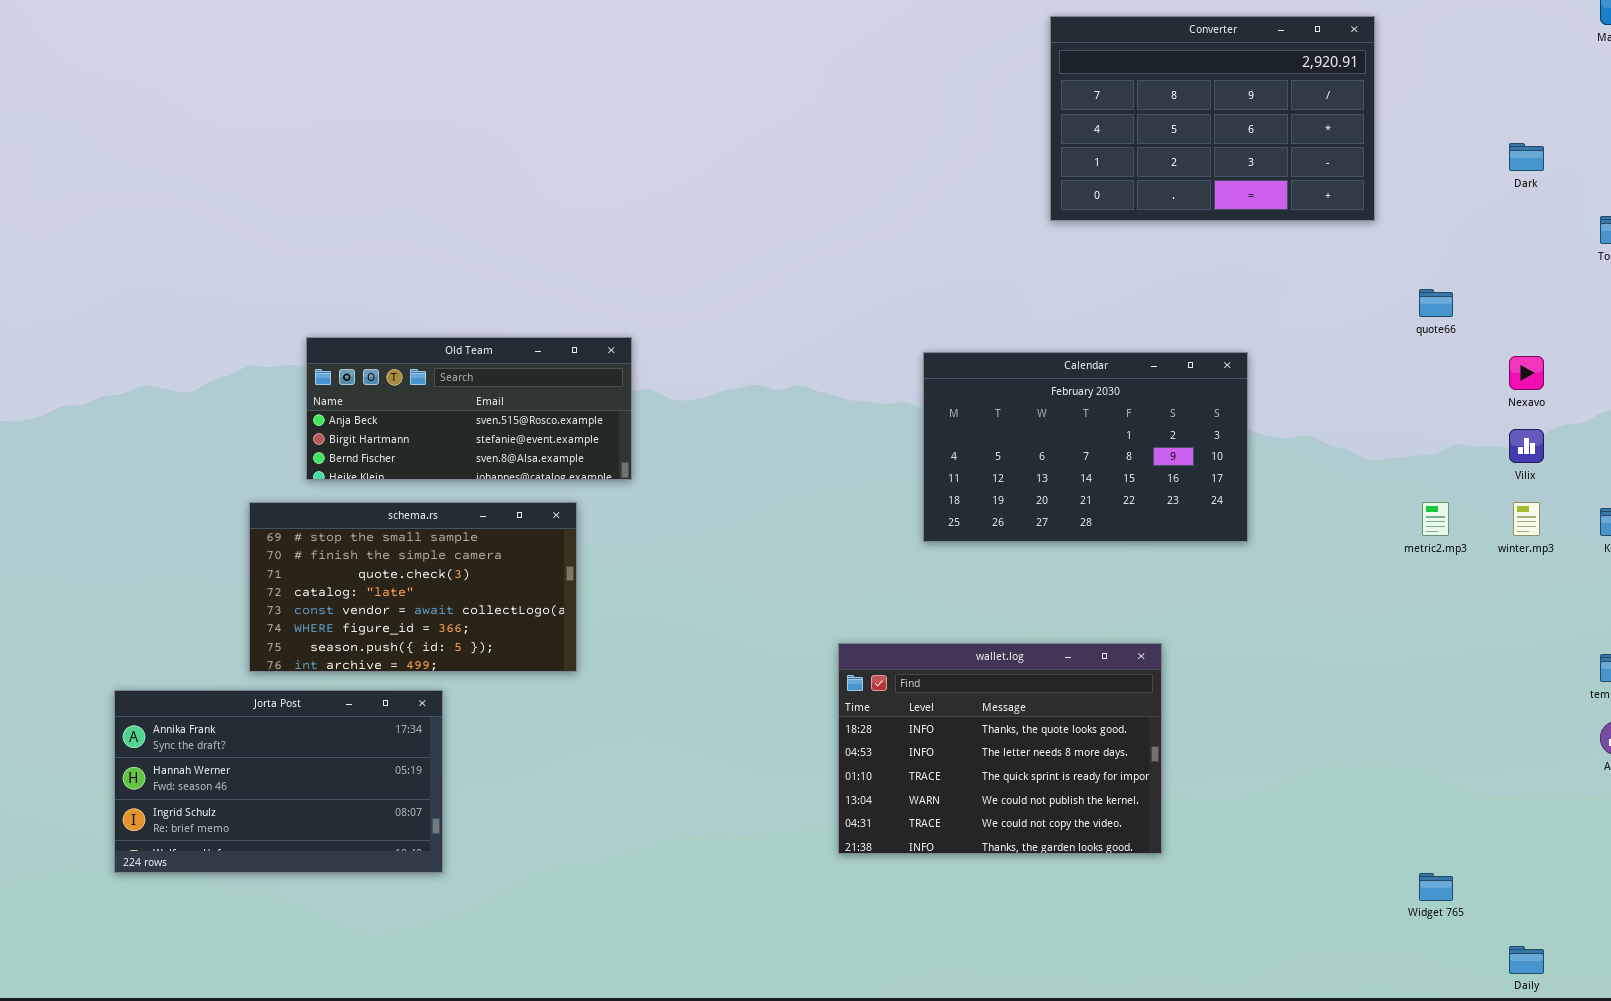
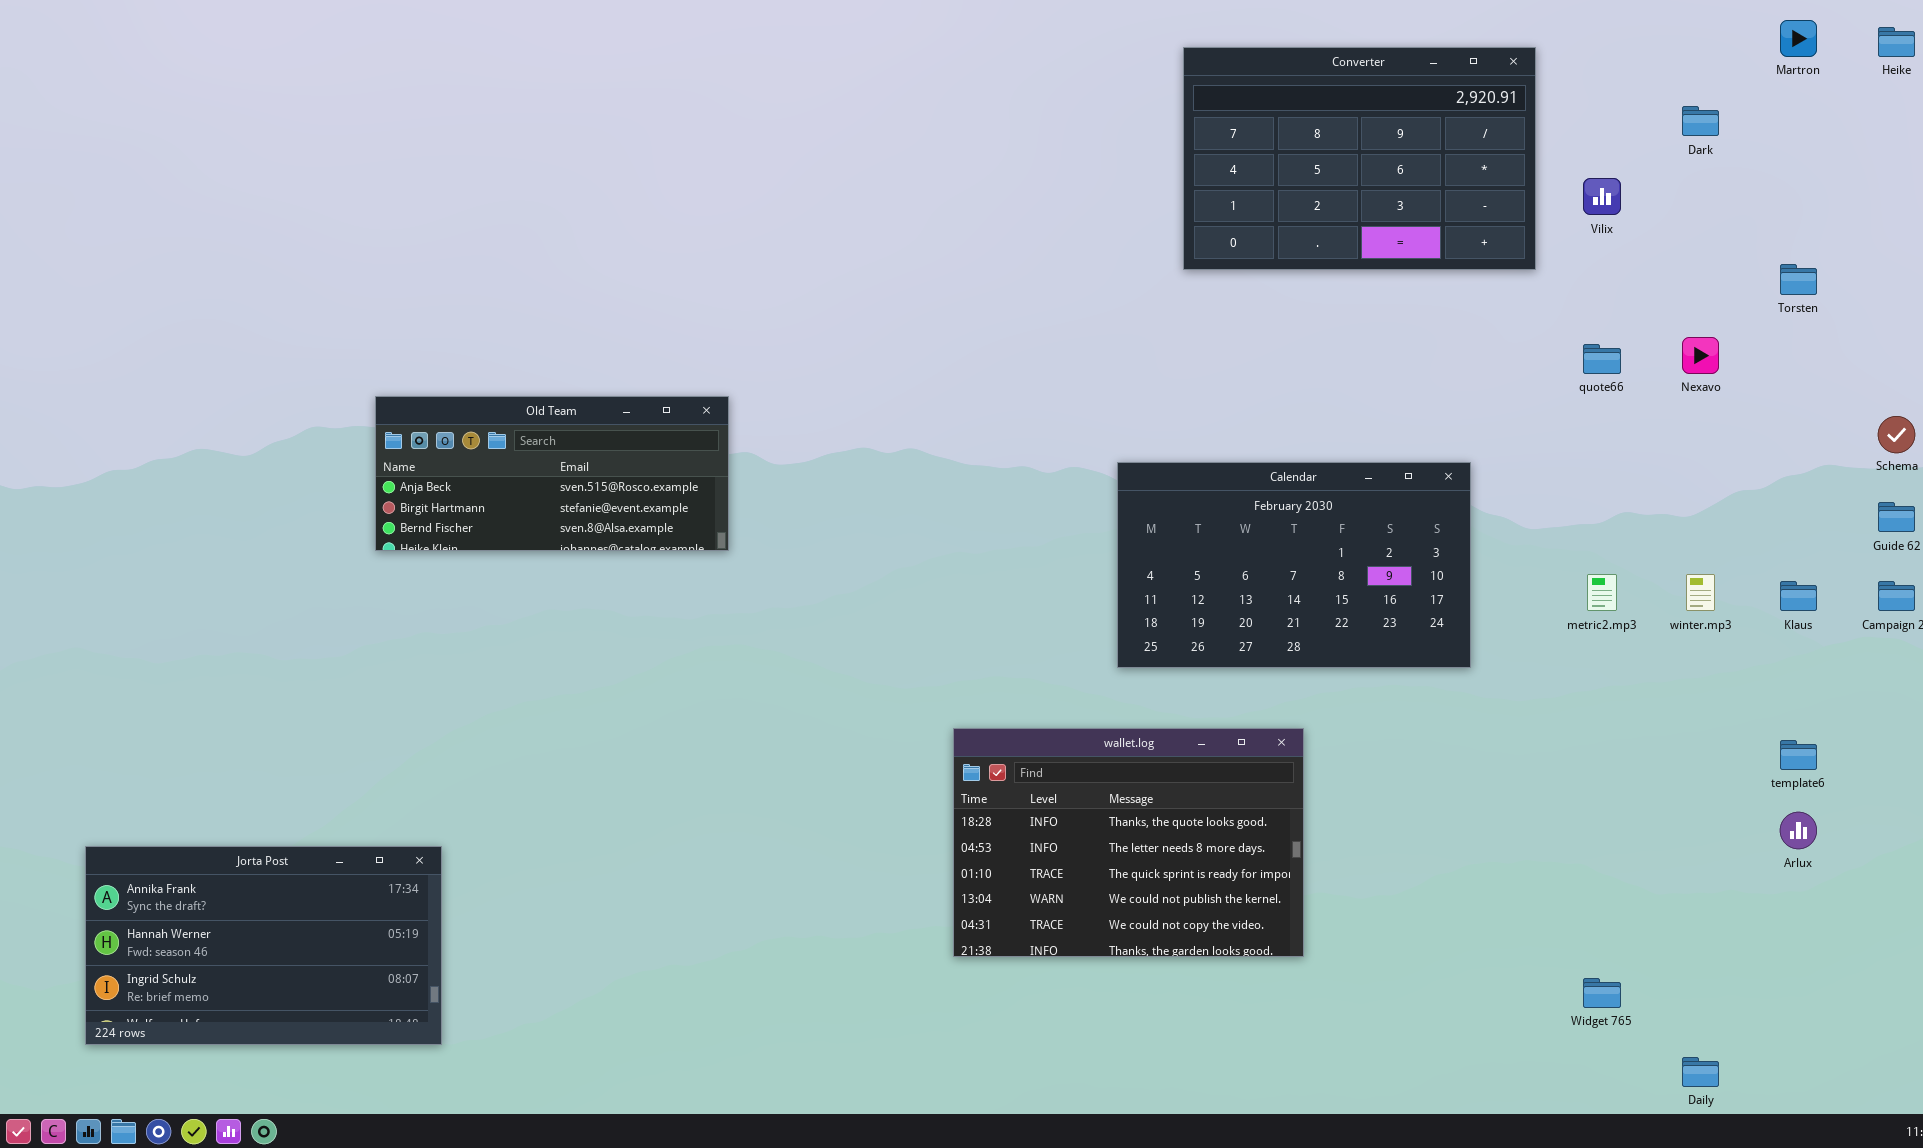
Dark: [1509,143,1544,171] -> [1682,106,1719,136], moved
Calendar: [923,352,1248,542] -> [1117,462,1471,668], moved
Nexavo: [1509,356,1544,390] -> [1682,337,1719,374], moved
Vilix: [1509,429,1544,463] -> [1583,178,1621,215], moved
schema.rs: [249,502,577,672] -> none, closed
Jorta Post: [114,690,443,873] -> [85,846,442,1045], moved

